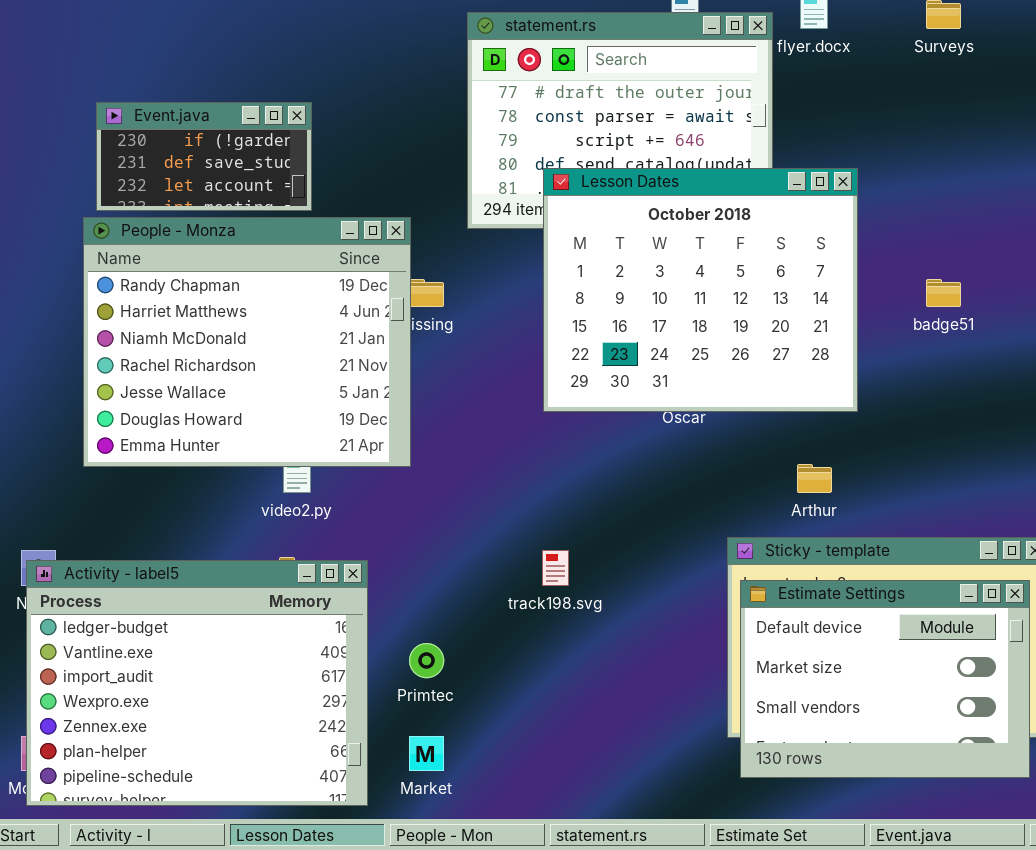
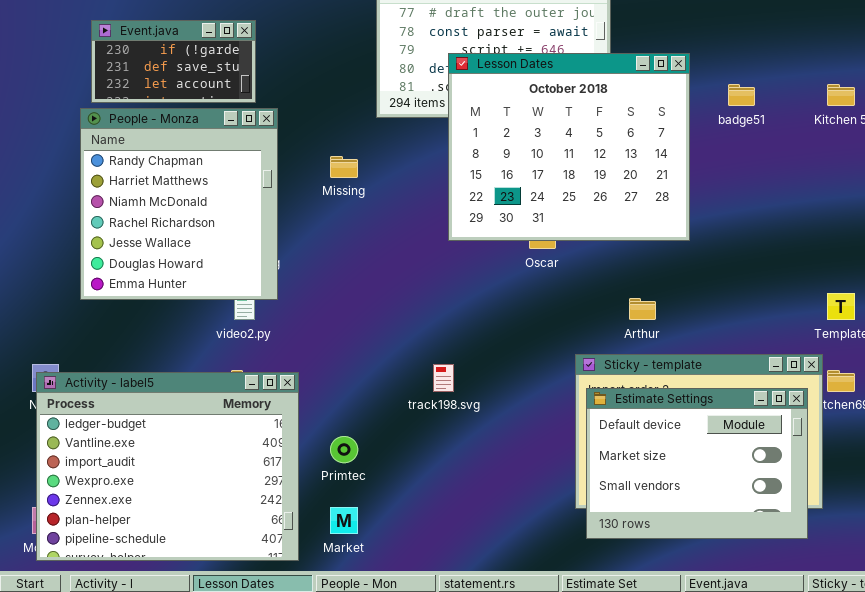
Lesson Dates: [543,168,858,412] -> [448,53,690,241], moved
People - Monza: [83,217,411,467] -> [80,108,278,300], resized
badge51: [926,279,961,307] -> [728,84,755,106], moved

